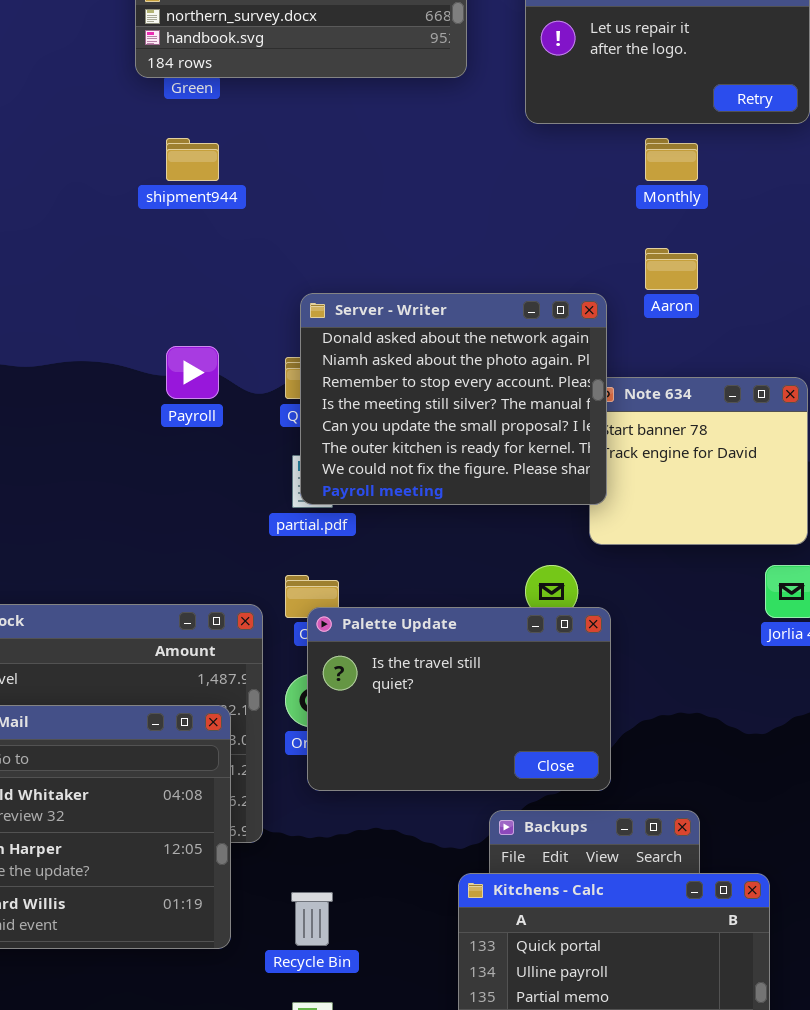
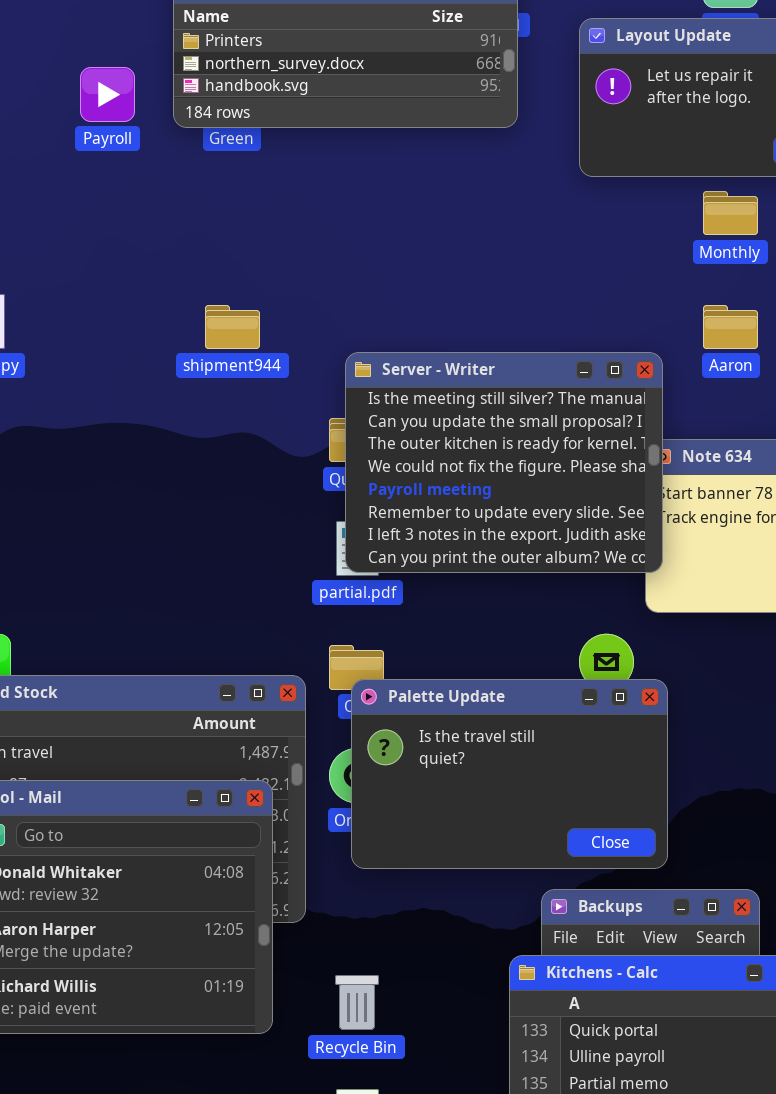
shipment944: [166,138,219,181] -> [205,305,260,349], moved
Server - Writer: [300,293,607,505] -> [345,352,663,573], scrolled down 3 rows
Payroll: [166,346,219,399] -> [80,67,135,122], moved

